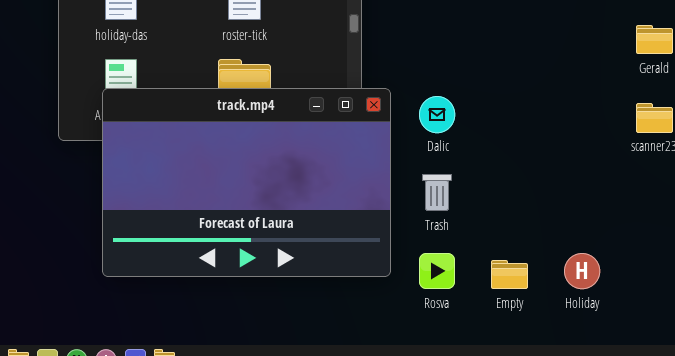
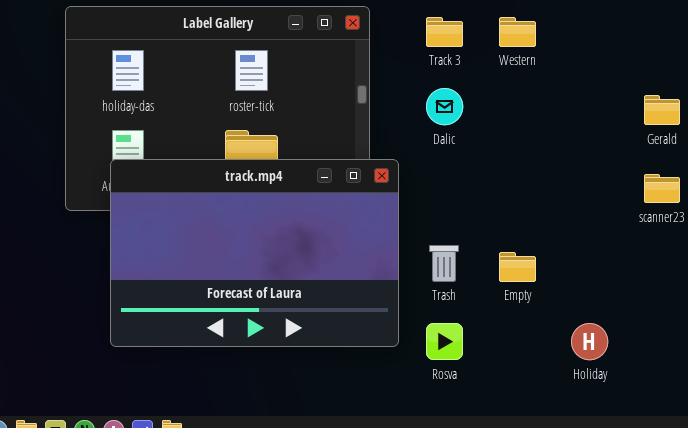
Dalic: [419,96,455,133] -> [426,88,463,125], moved
Empty: [491,260,528,289] -> [499,252,536,282], moved

